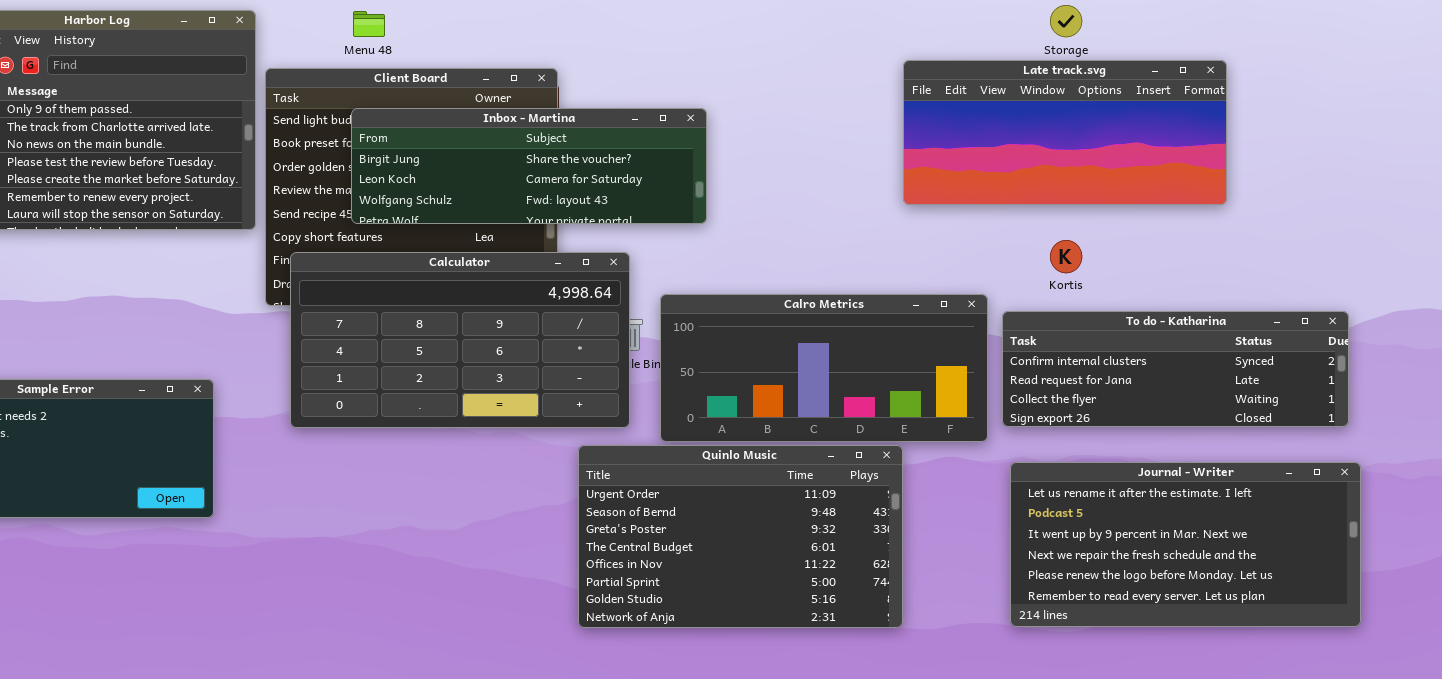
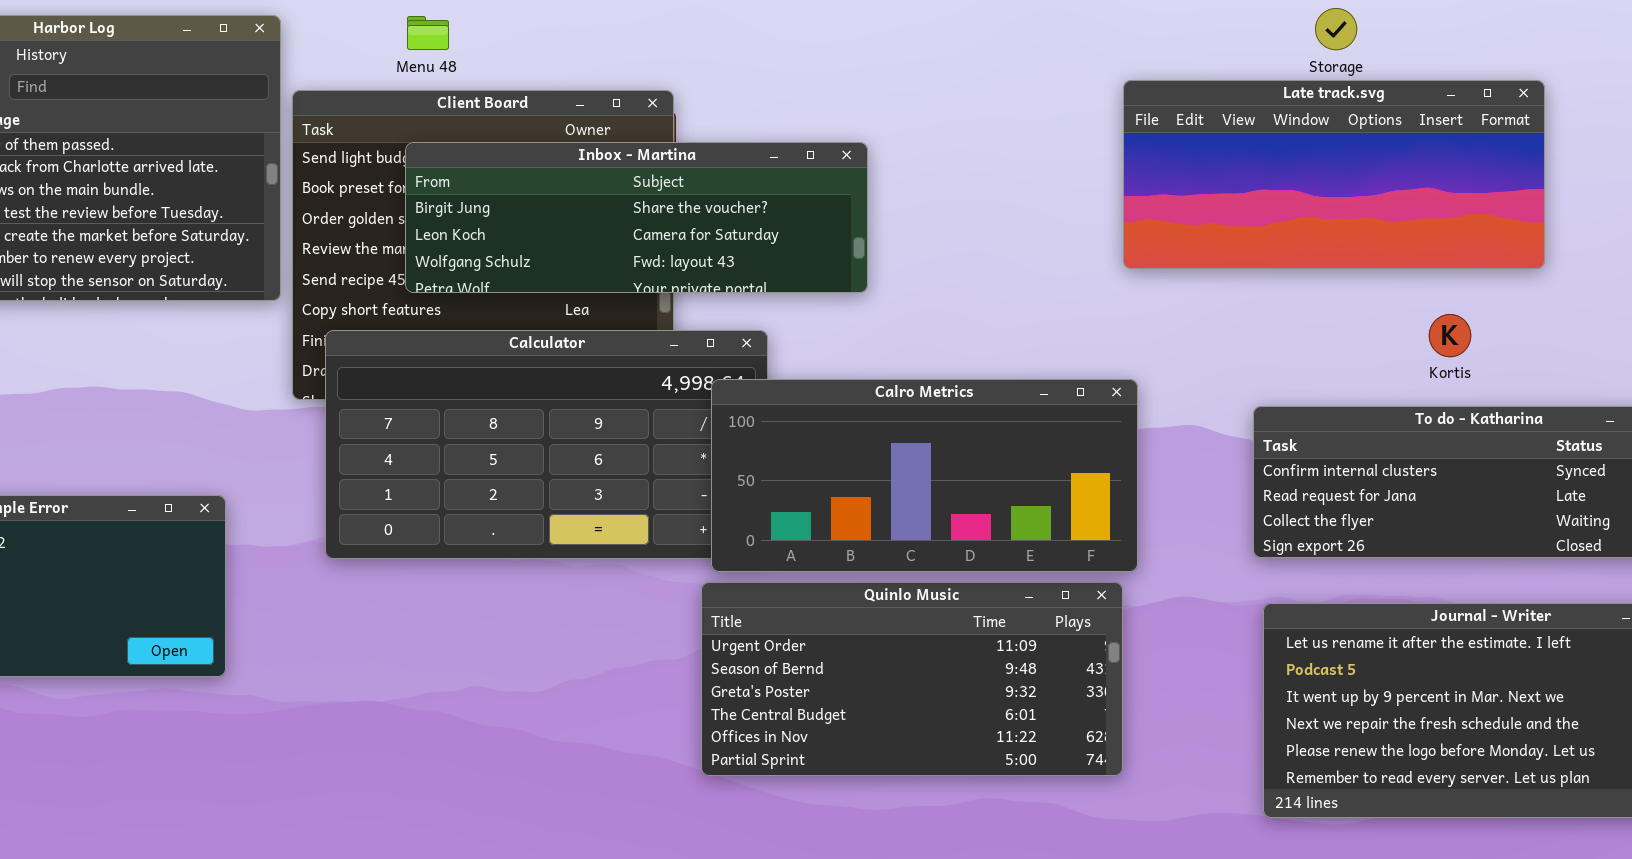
Kortis: [1050,240,1082,273] -> [1429,314,1471,357], moved
Calro Metrics: [660,294,988,442] -> [711,379,1138,572], moved
Quinlo Music: [578,445,903,628] -> [701,582,1123,776], resized

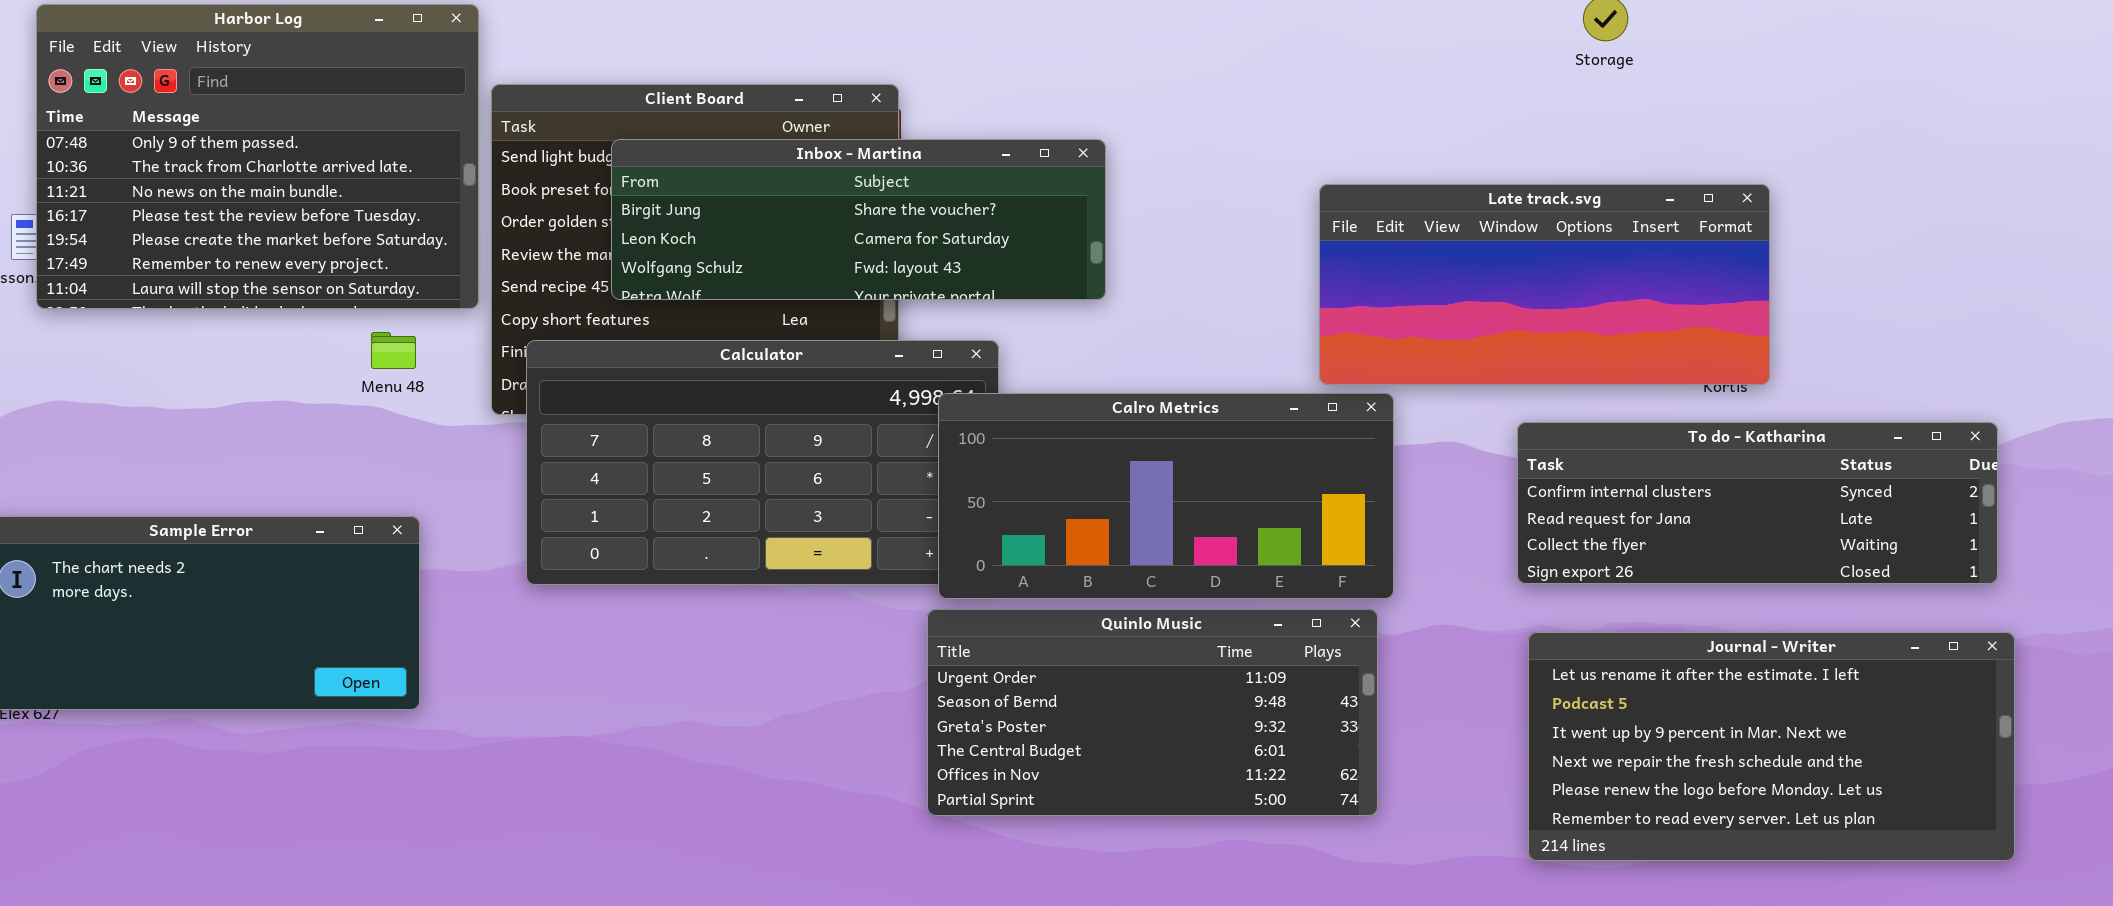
Menu 48: [407,16,449,50] -> [371,332,416,369], moved
Late track.svg: [1123,80,1545,269] -> [1319,184,1770,385], moved

